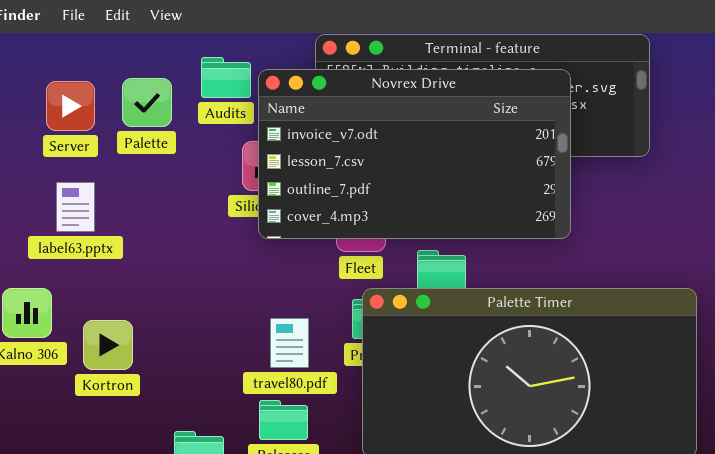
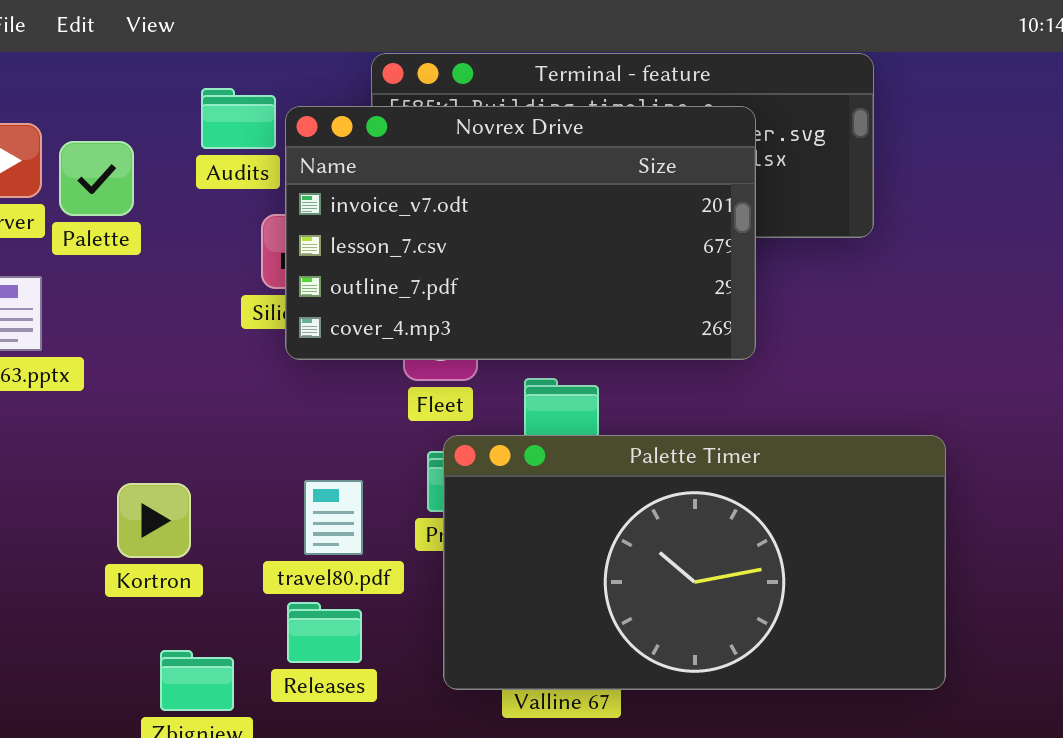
Palette: [122,78,172,127] -> [59,141,134,216], moved
Kortron: [83,320,133,370] -> [117,483,191,558], moved

